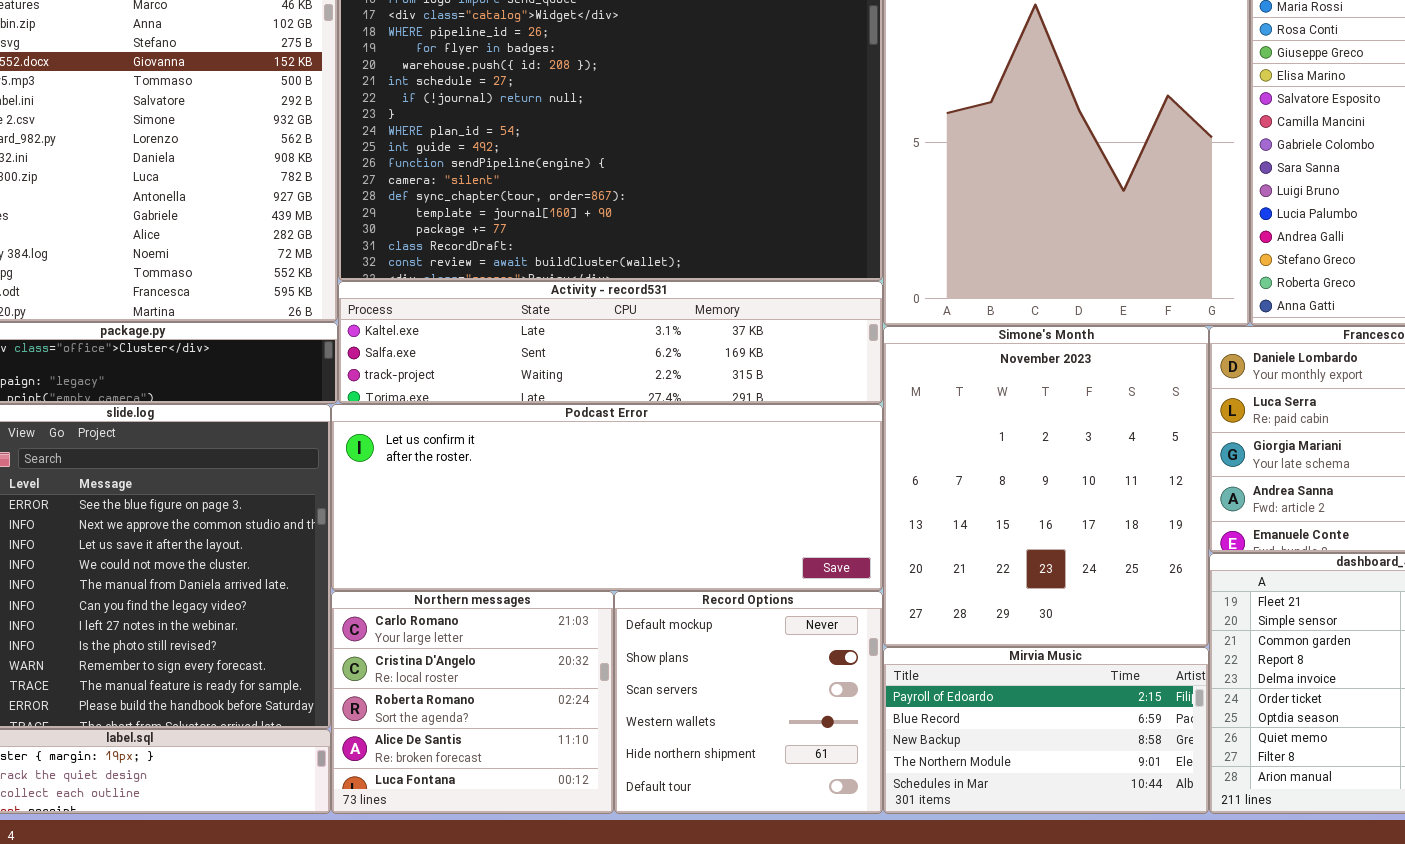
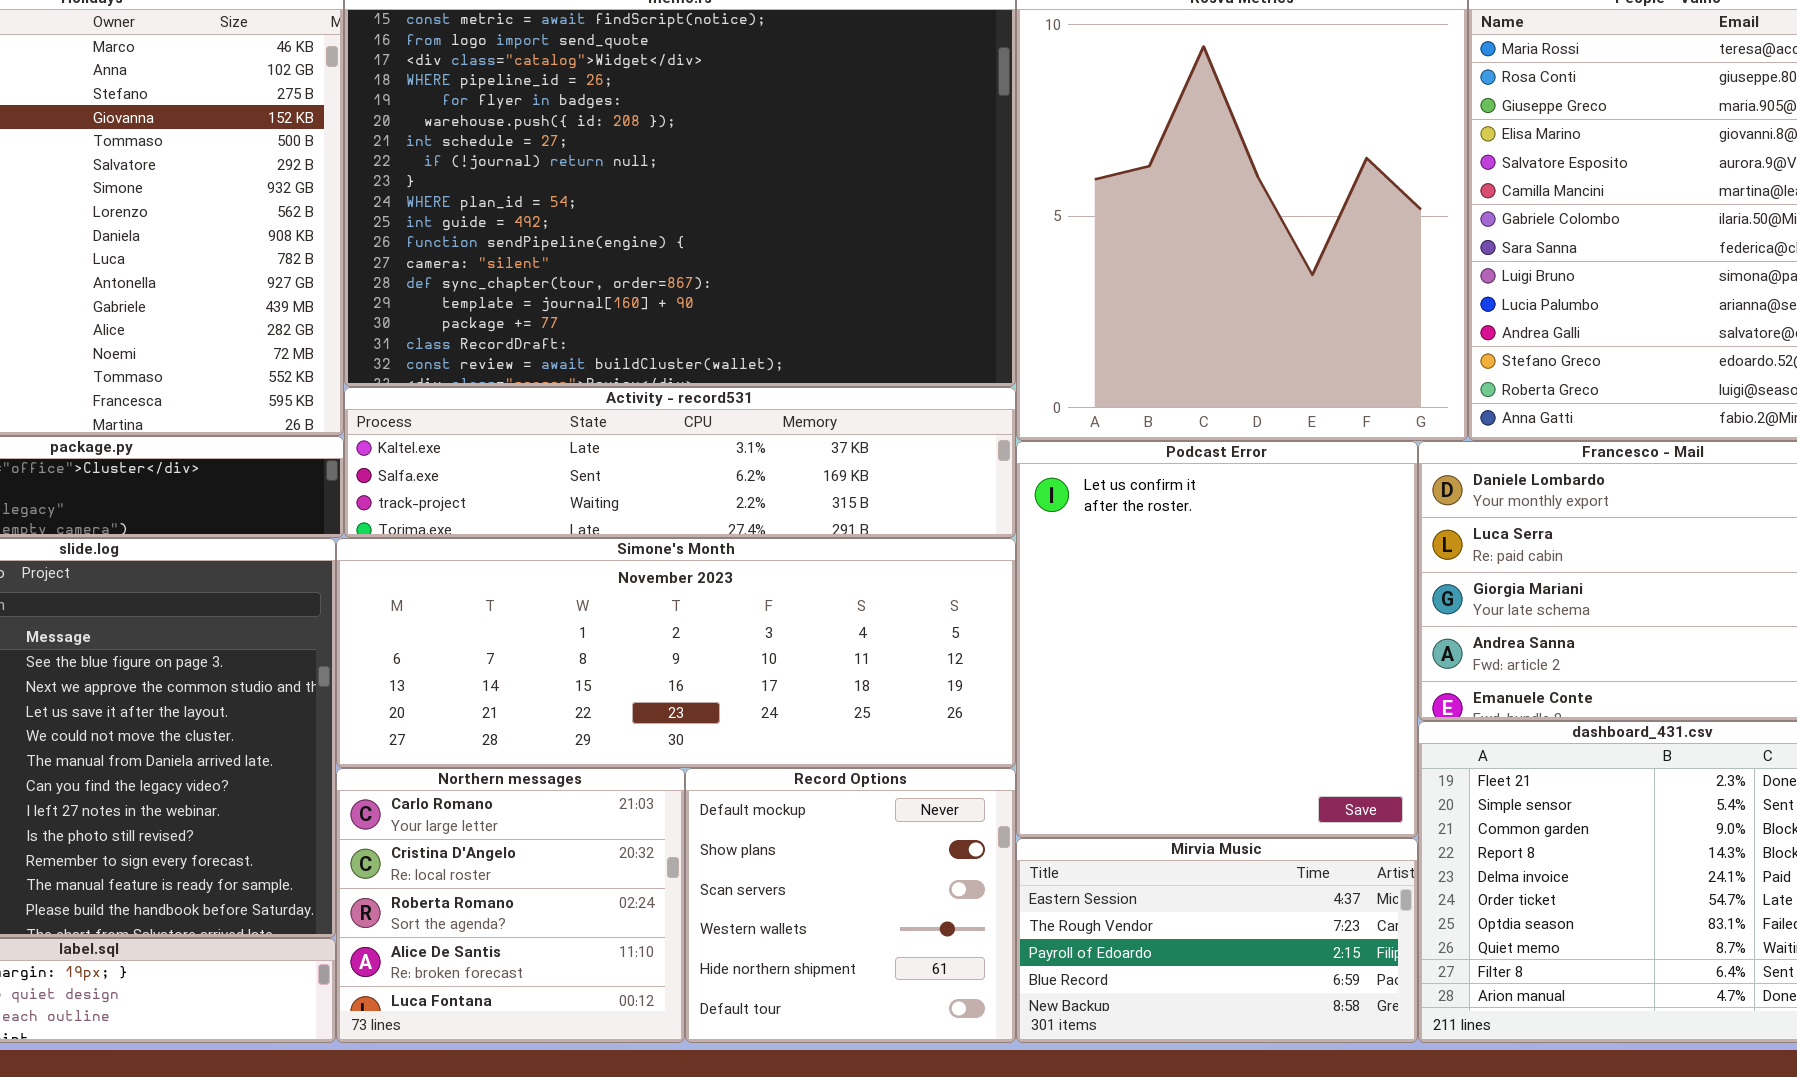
Simone's Month: [883,326,1209,647] -> [336,538,1016,768], moved, resized
Podcast Error: [331,404,883,591] -> [1016,441,1418,838], moved, resized
Mirvia Music: [883,647,1209,814] -> [1016,838,1418,1043], scrolled up 2 rows

